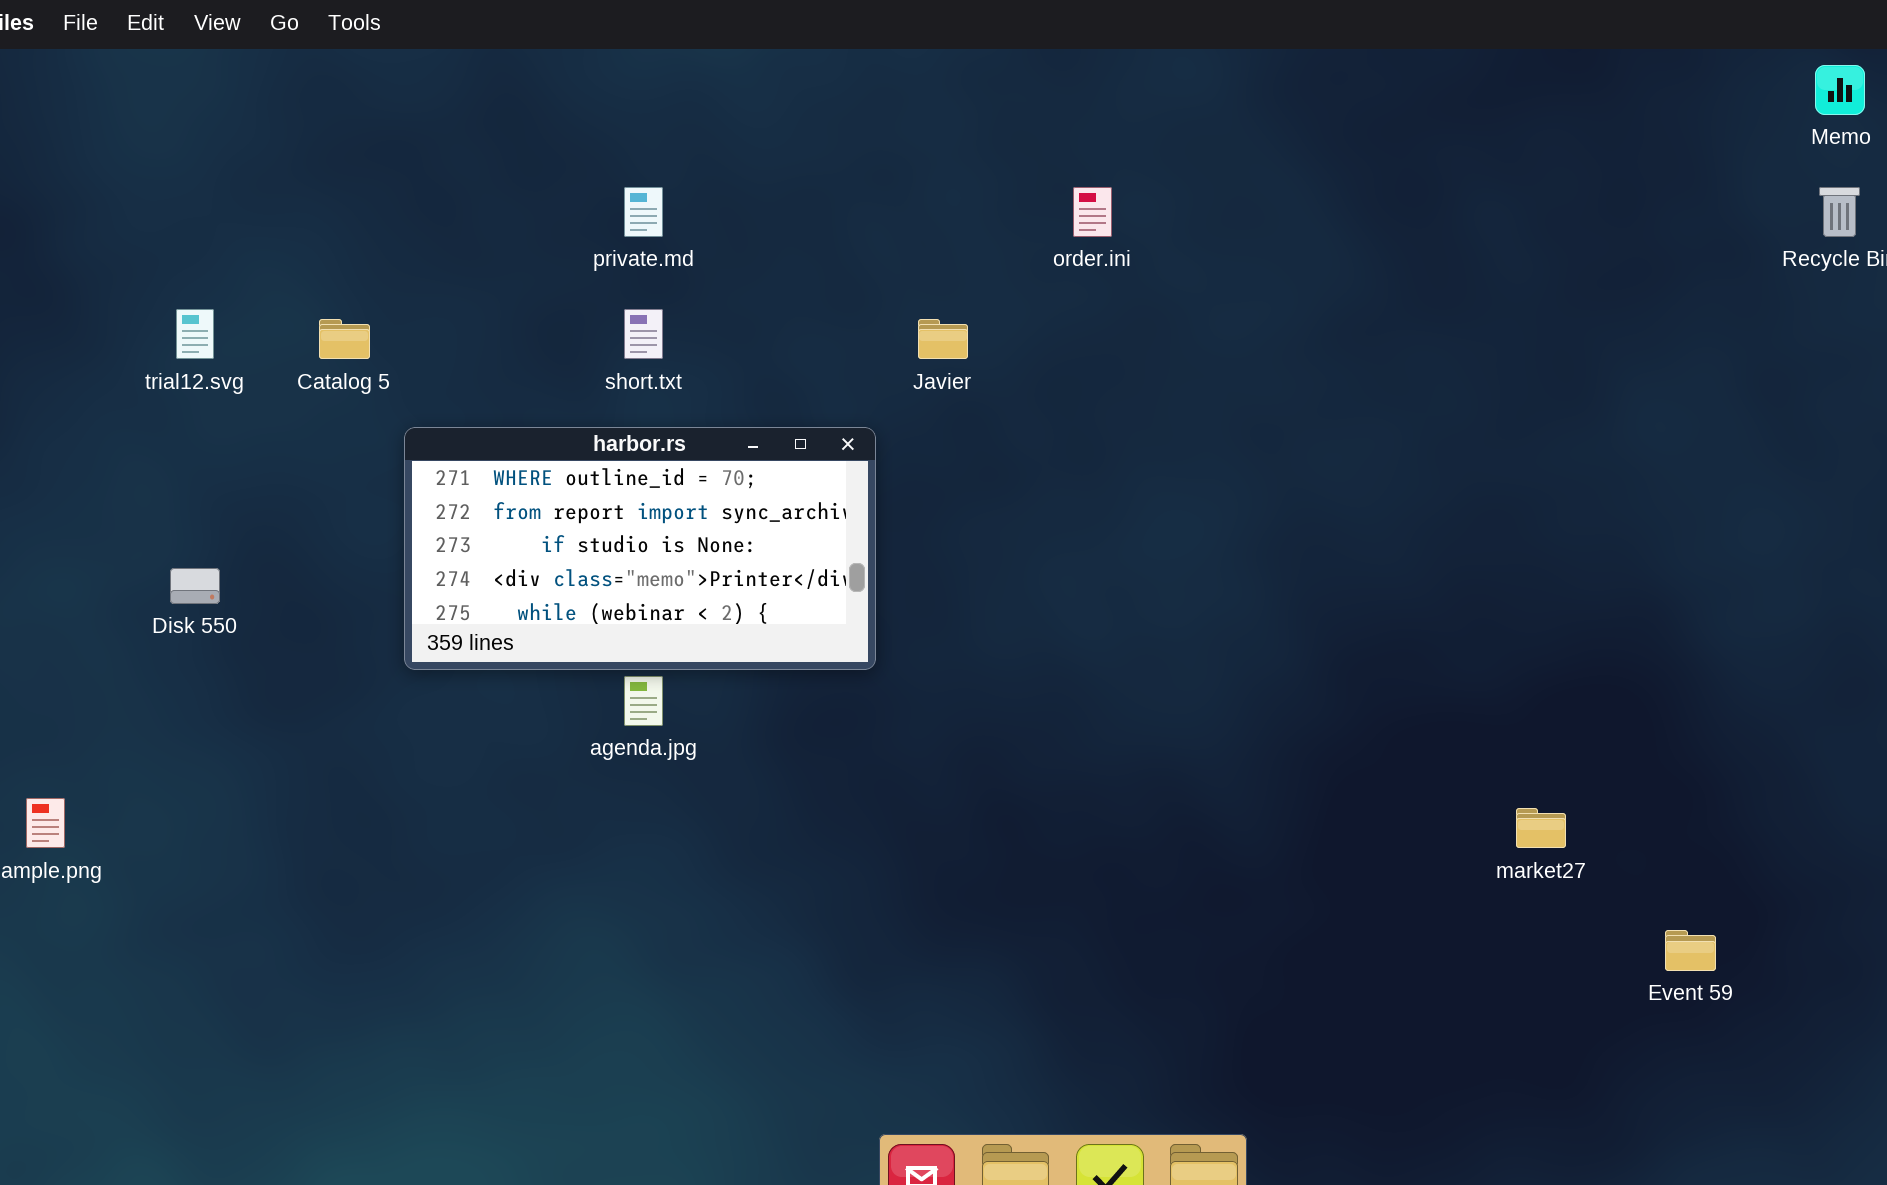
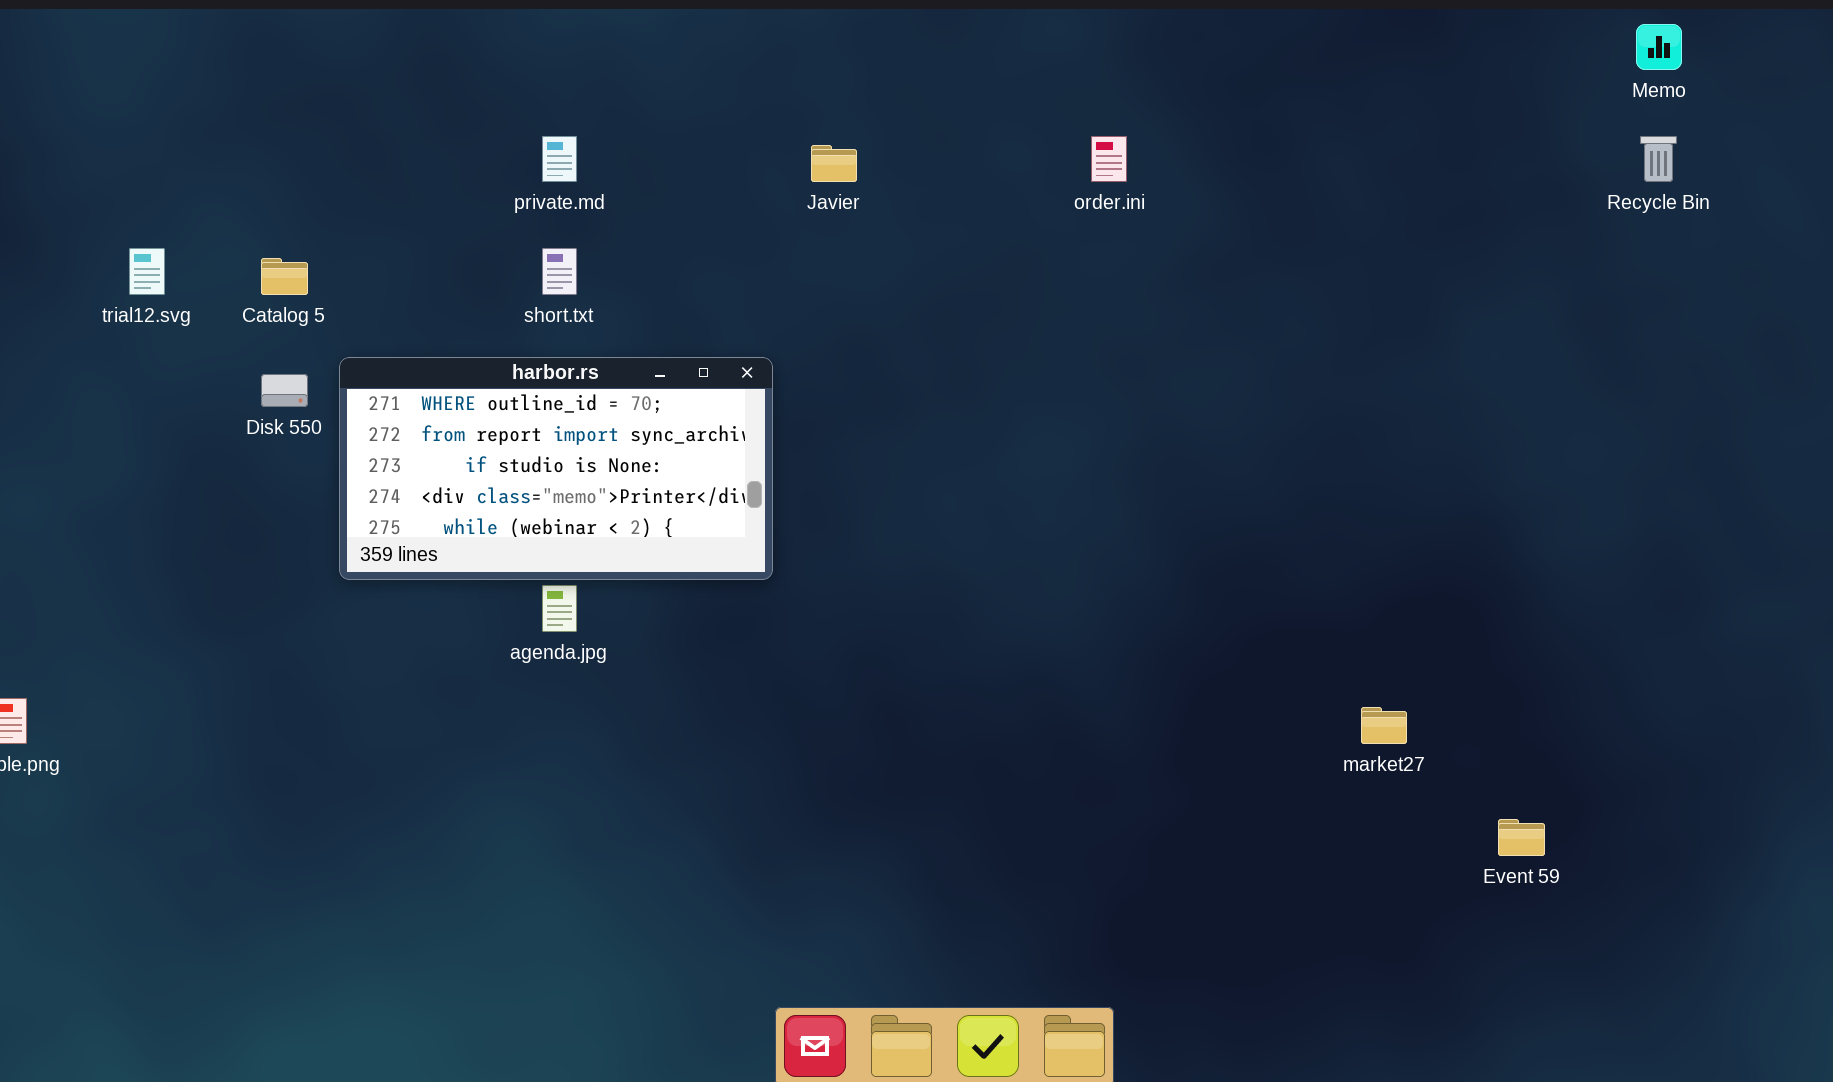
order.ini: [1073,187,1112,237] -> [1091,136,1127,182], moved
Javier: [918,319,968,359] -> [811,145,857,182], moved
Disk 550: [170,568,220,604] -> [261,374,308,407], moved

